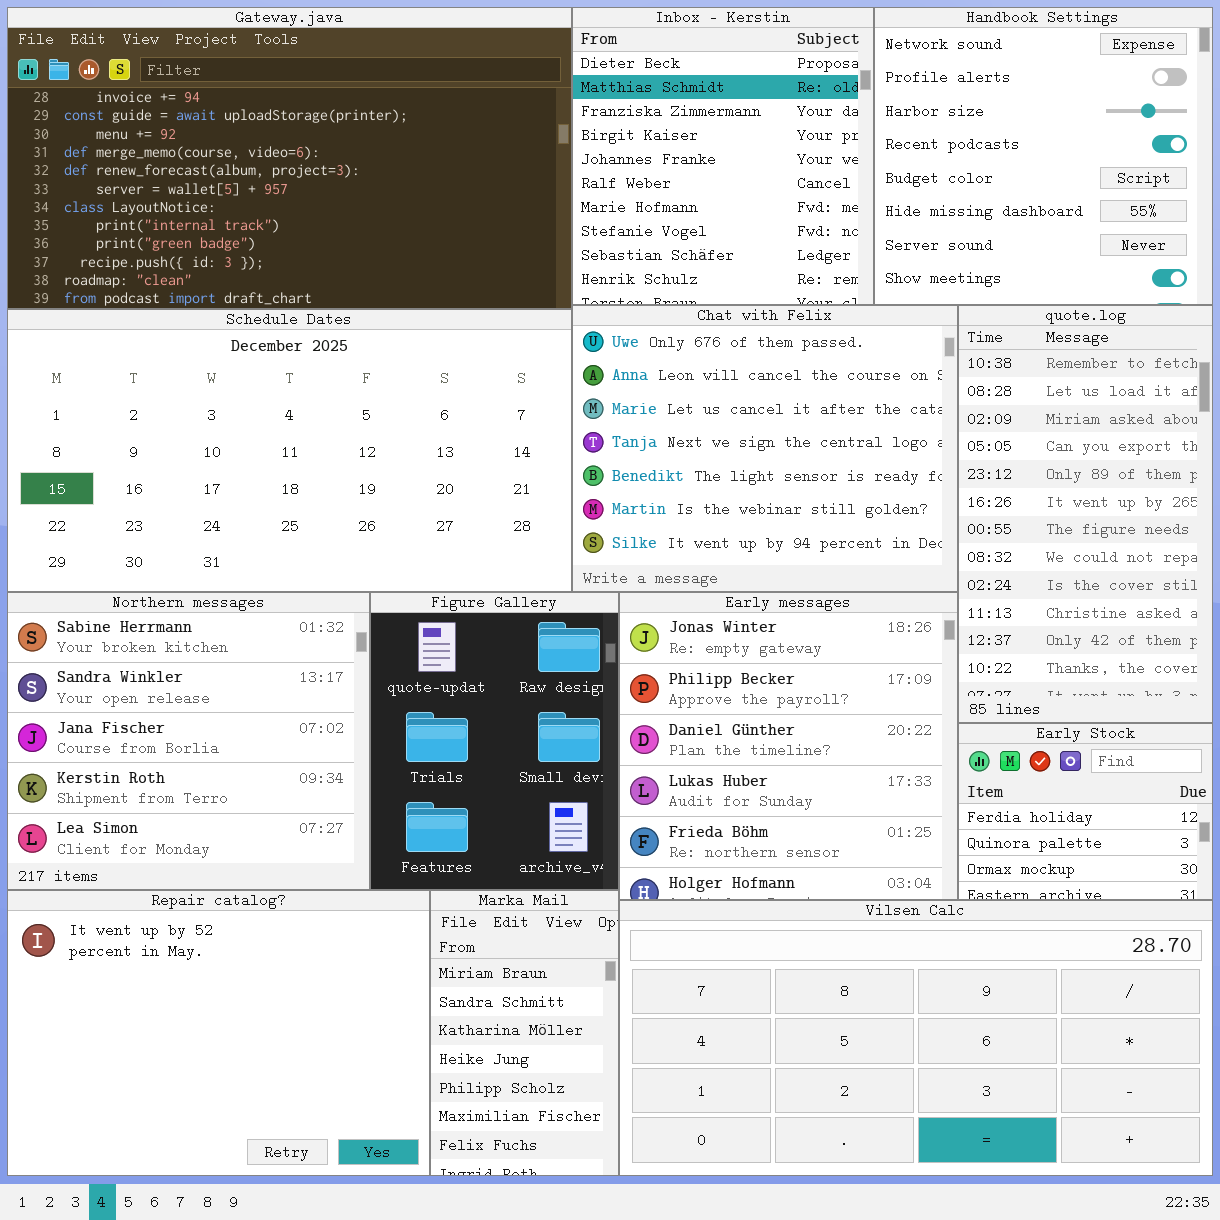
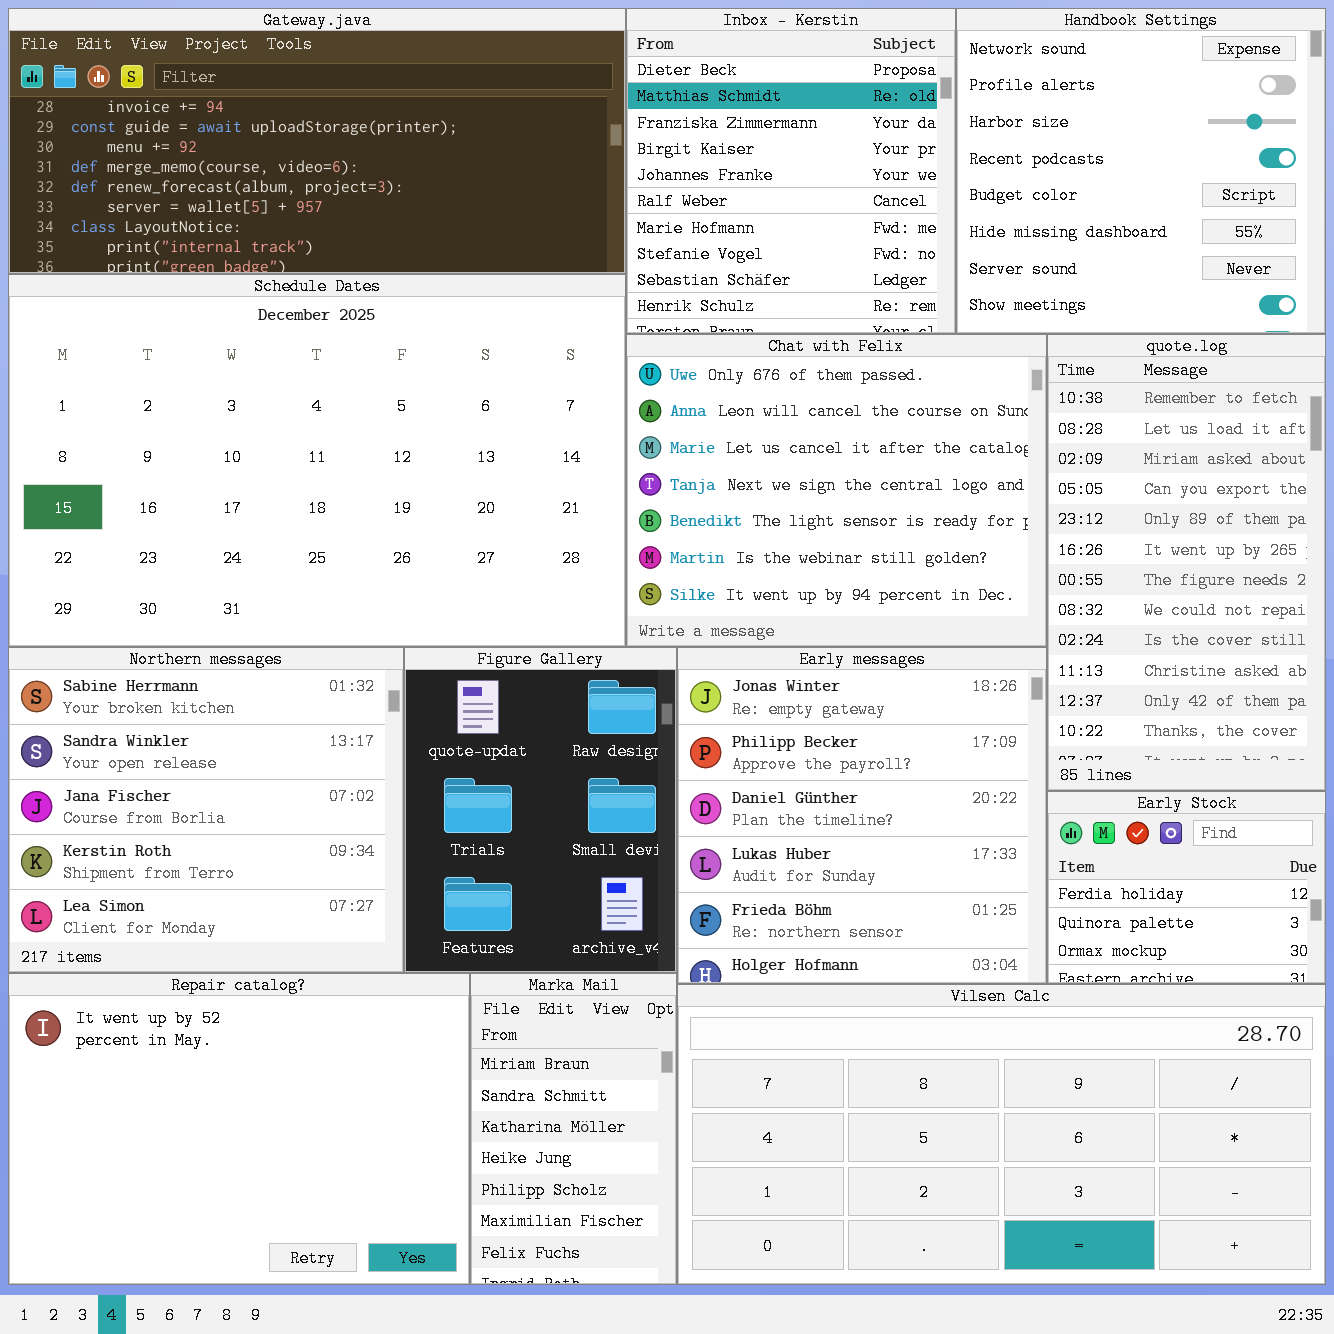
Gateway.java: [7,7,572,309] -> [8,8,626,274], resized
Schedule Dates: [7,309,572,592] -> [8,274,626,647], resized

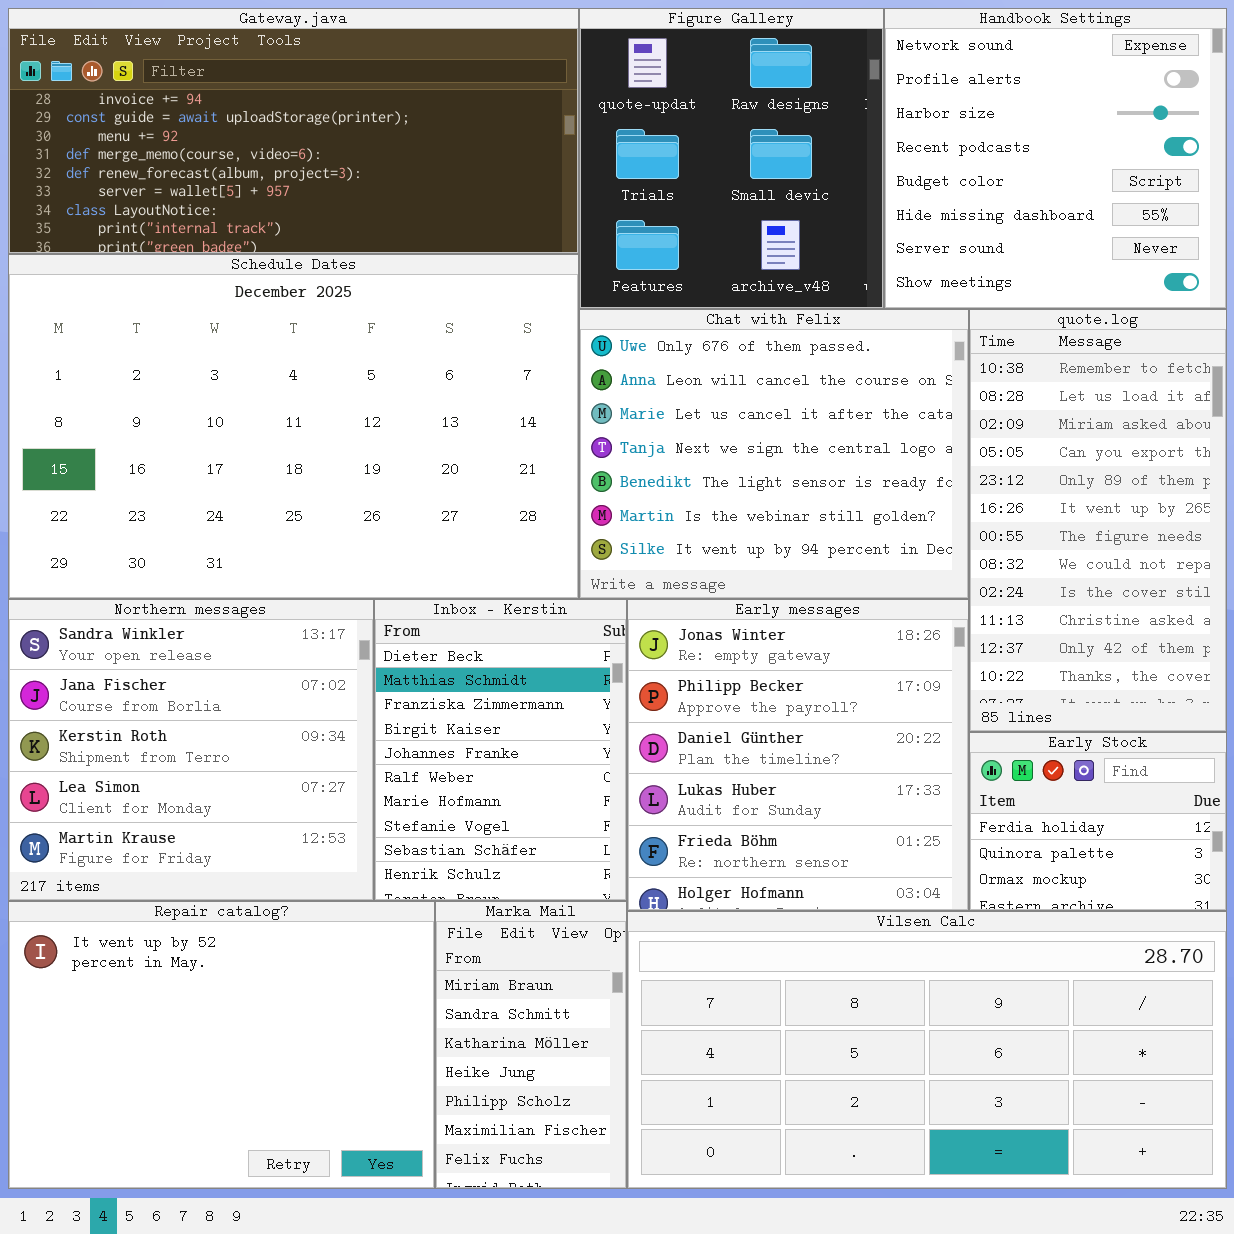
Inbox - Kerstin: [626,8,956,334] -> [374,599,627,901], moved, resized
Northern messages: [8,647,404,973] -> [8,599,374,901], scrolled down 1 row
Figure Gallery: [404,647,677,973] -> [579,8,884,309], moved, resized

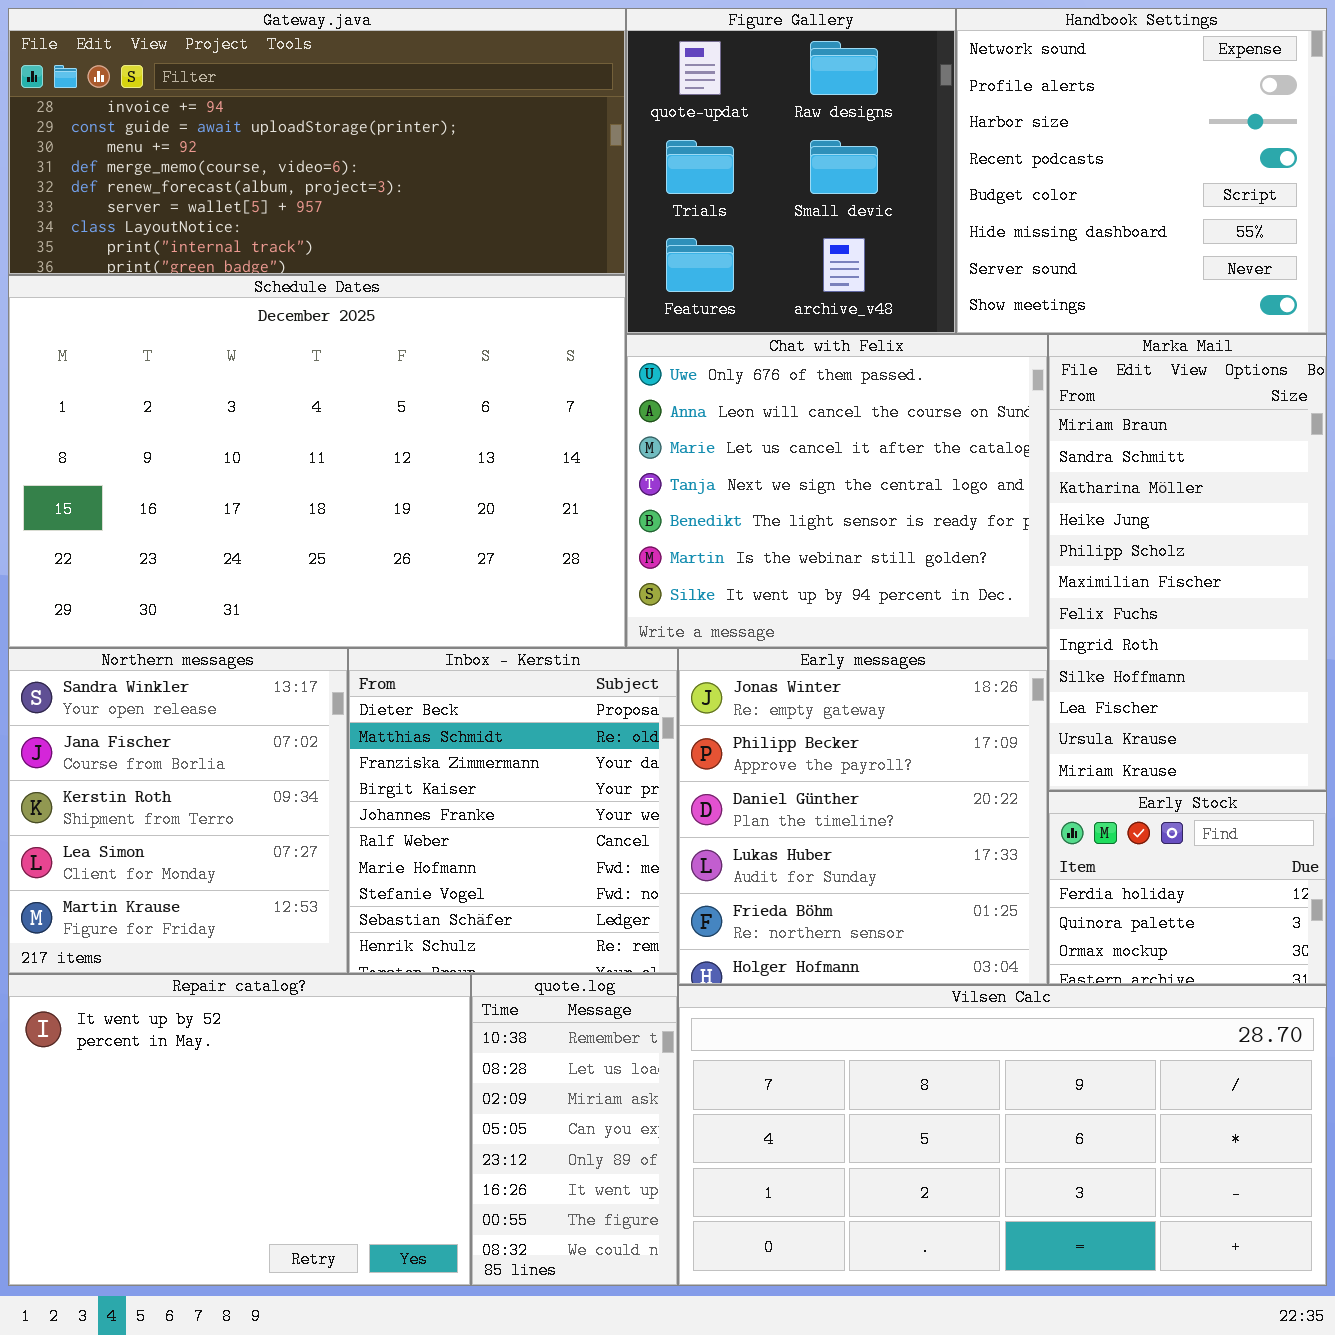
quote.log: [969,309,1227,732] -> [471,974,678,1286], moved, resized
Northern messages: [8,599,374,901] -> [8,648,348,974], resized
Inbox - Kerstin: [374,599,627,901] -> [348,648,678,974], resized
Marka Mail: [435,901,627,1189] -> [1048,334,1327,791], moved, resized

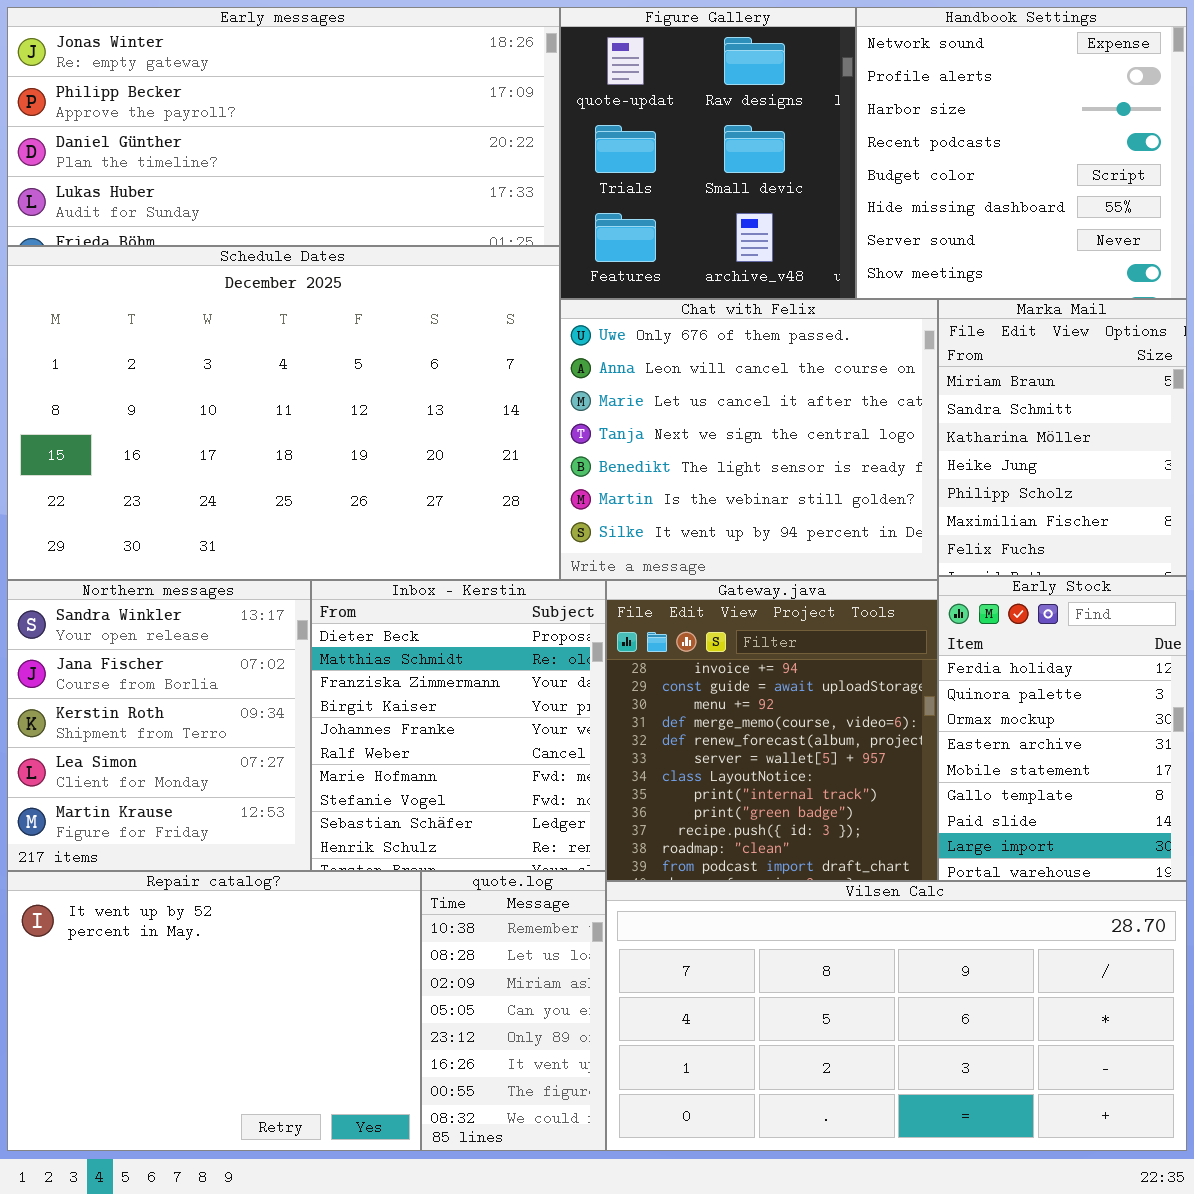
Gateway.java: [8,8,626,275] -> [606,580,938,881], moved, resized
Marka Mail: [1048,334,1327,791] -> [938,299,1187,576], resized
Early messages: [678,648,1048,985] -> [7,7,560,246], moved, resized
Early Stock: [1048,791,1327,985] -> [938,576,1187,881], resized

